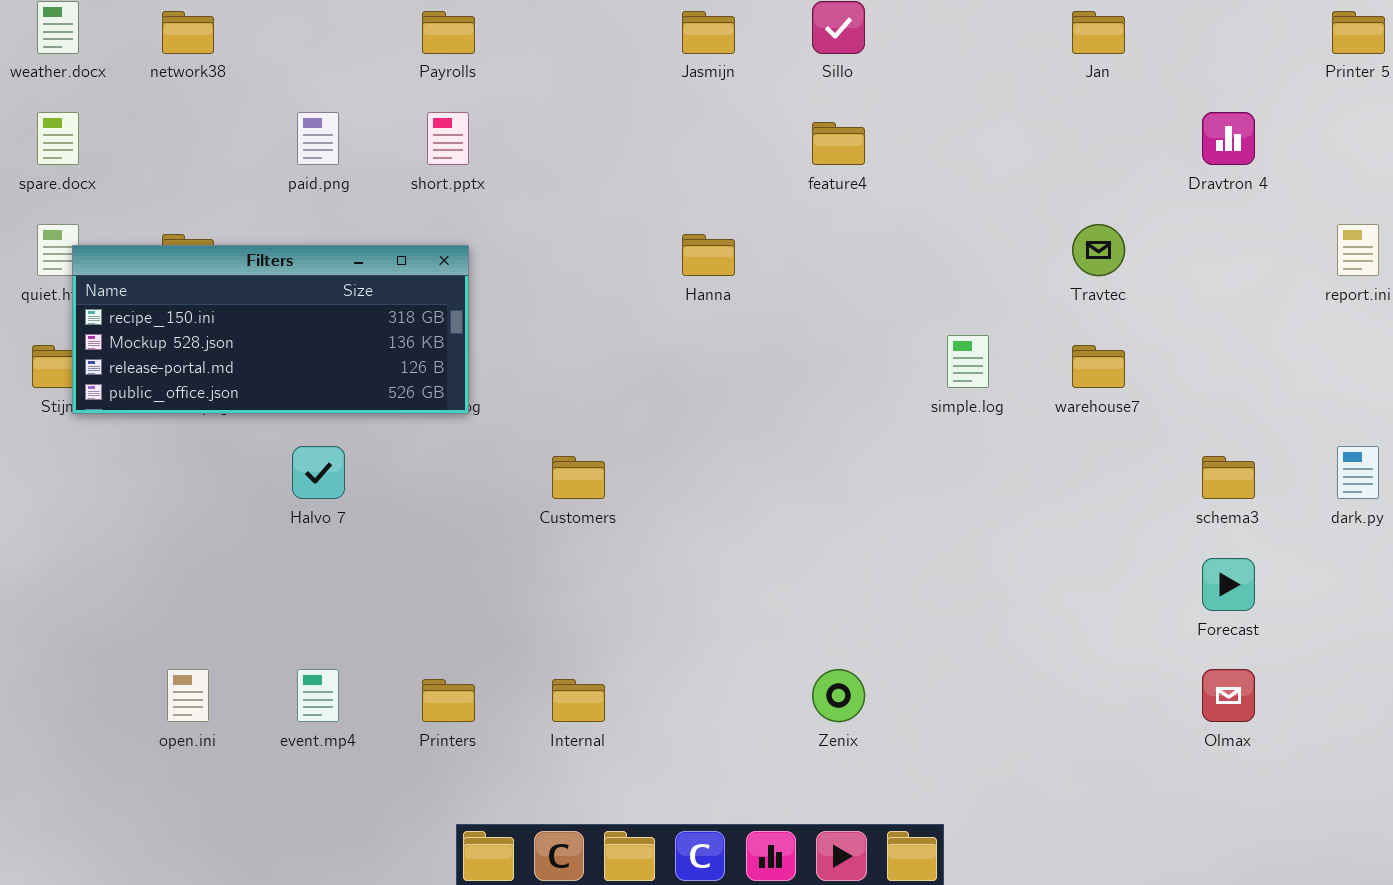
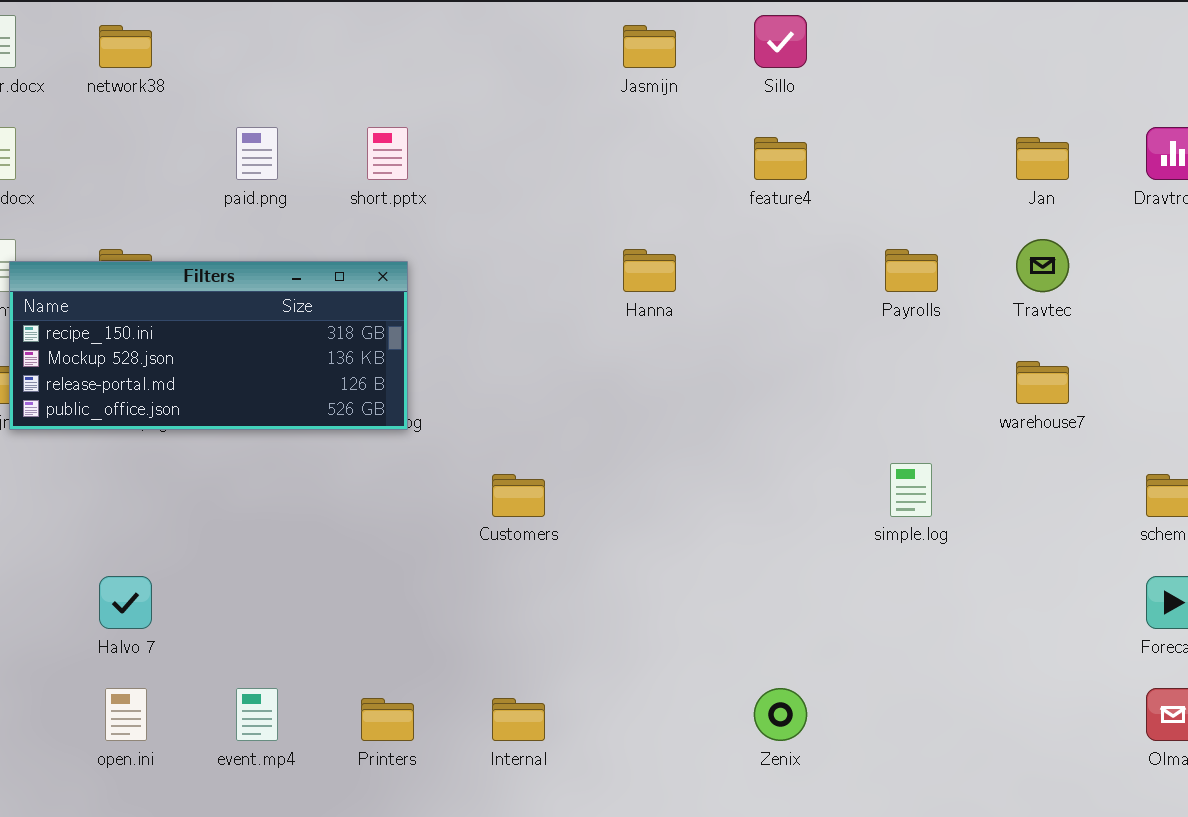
Payrolls: [422,11,475,54] -> [885,249,938,292], moved
Jan: [1072,11,1125,54] -> [1016,137,1069,180], moved
simple.log: [947,335,989,388] -> [890,463,932,517], moved
Halvo 7: [292,446,345,499] -> [99,576,152,629], moved

